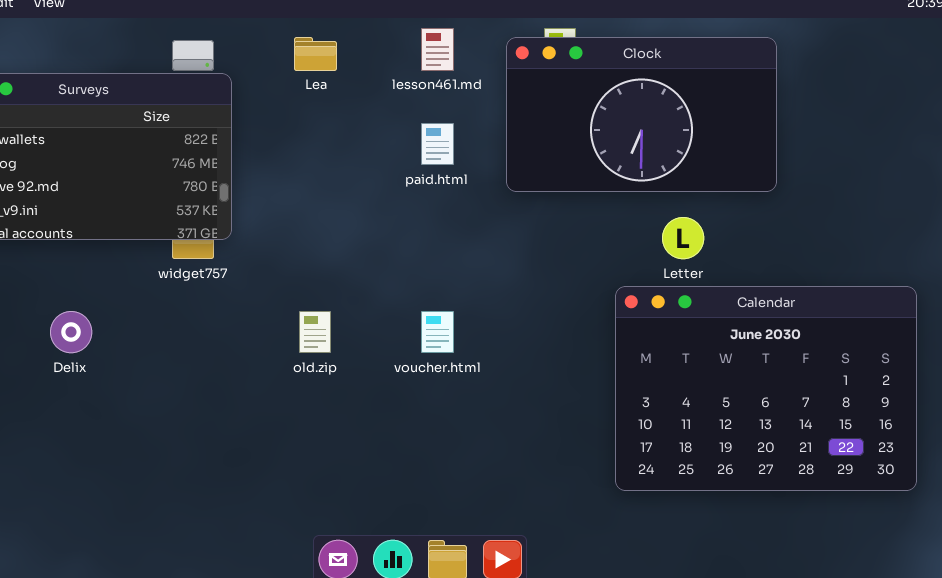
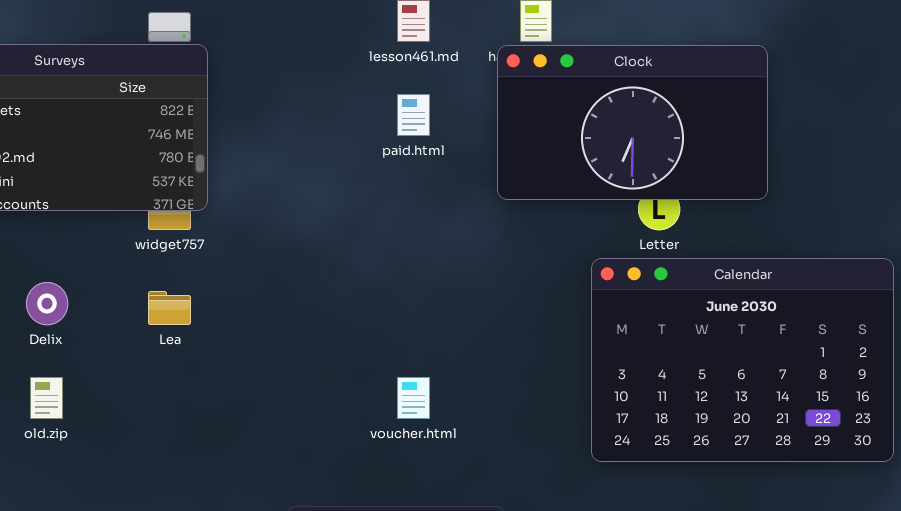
Lea: [294,37,337,71] -> [148,291,191,325], moved
Clock: [506,37,777,192] -> [497,45,768,200], moved
old.zip: [299,311,331,353] -> [30,377,63,419], moved
voucher.html: [421,311,454,353] -> [397,377,430,419], moved

